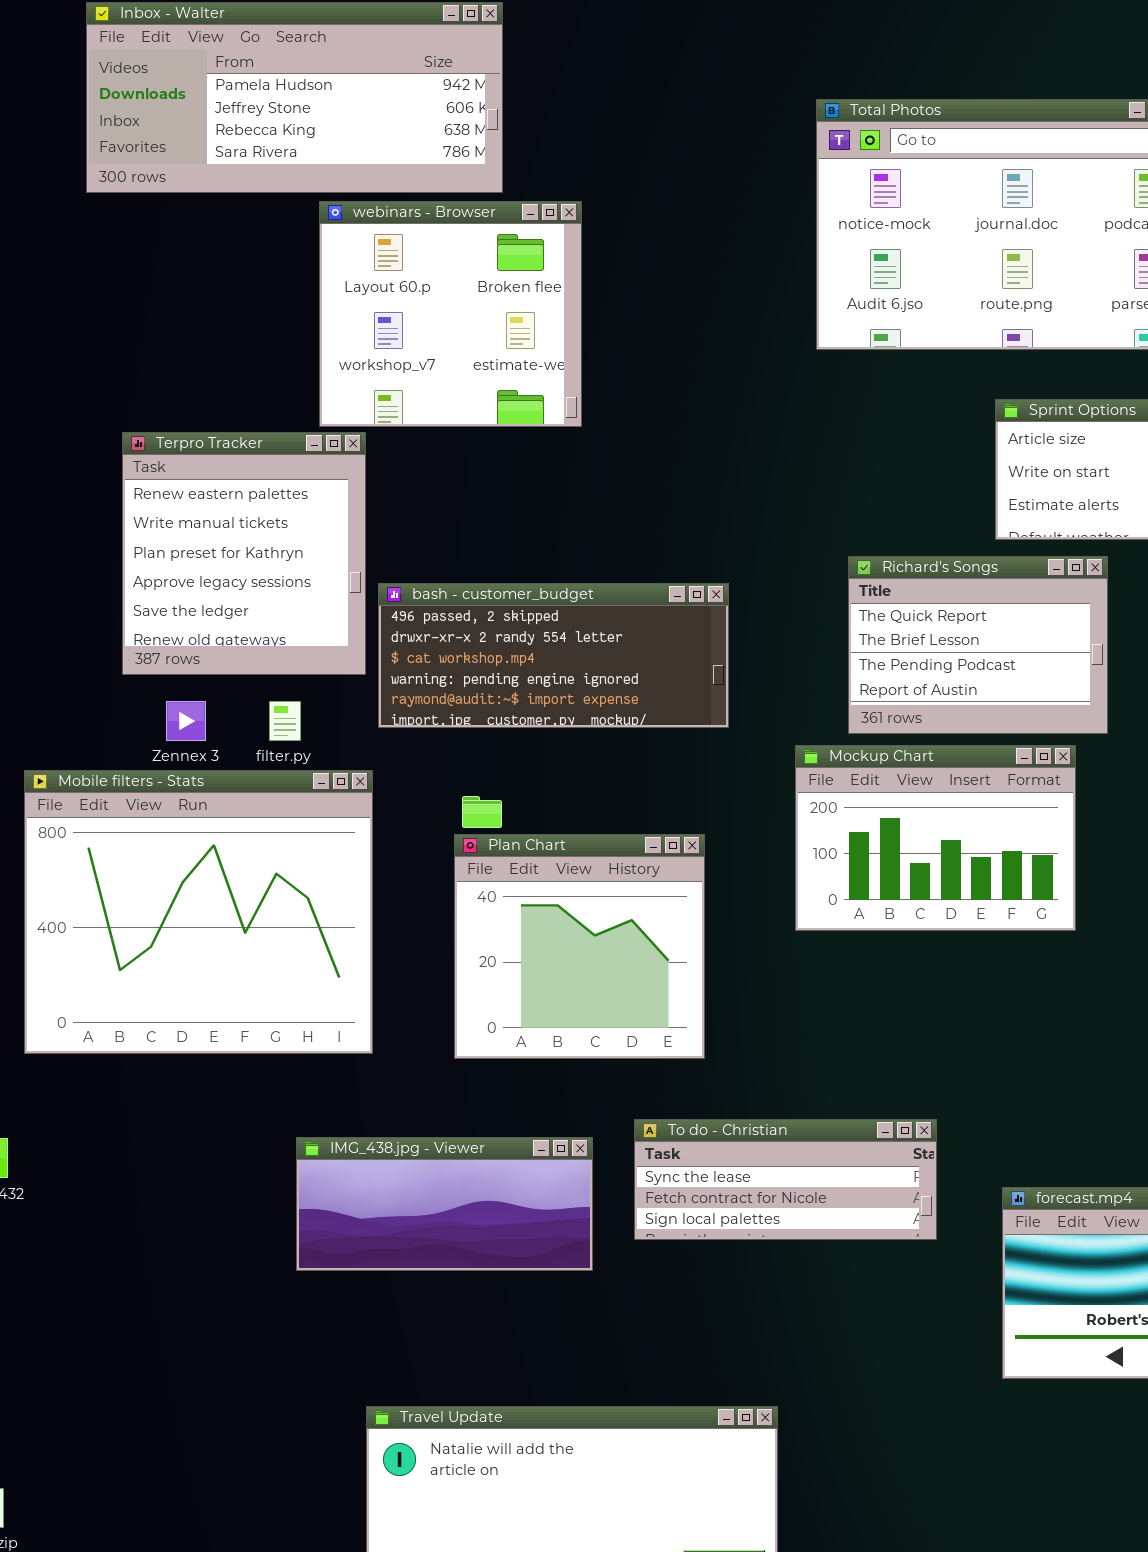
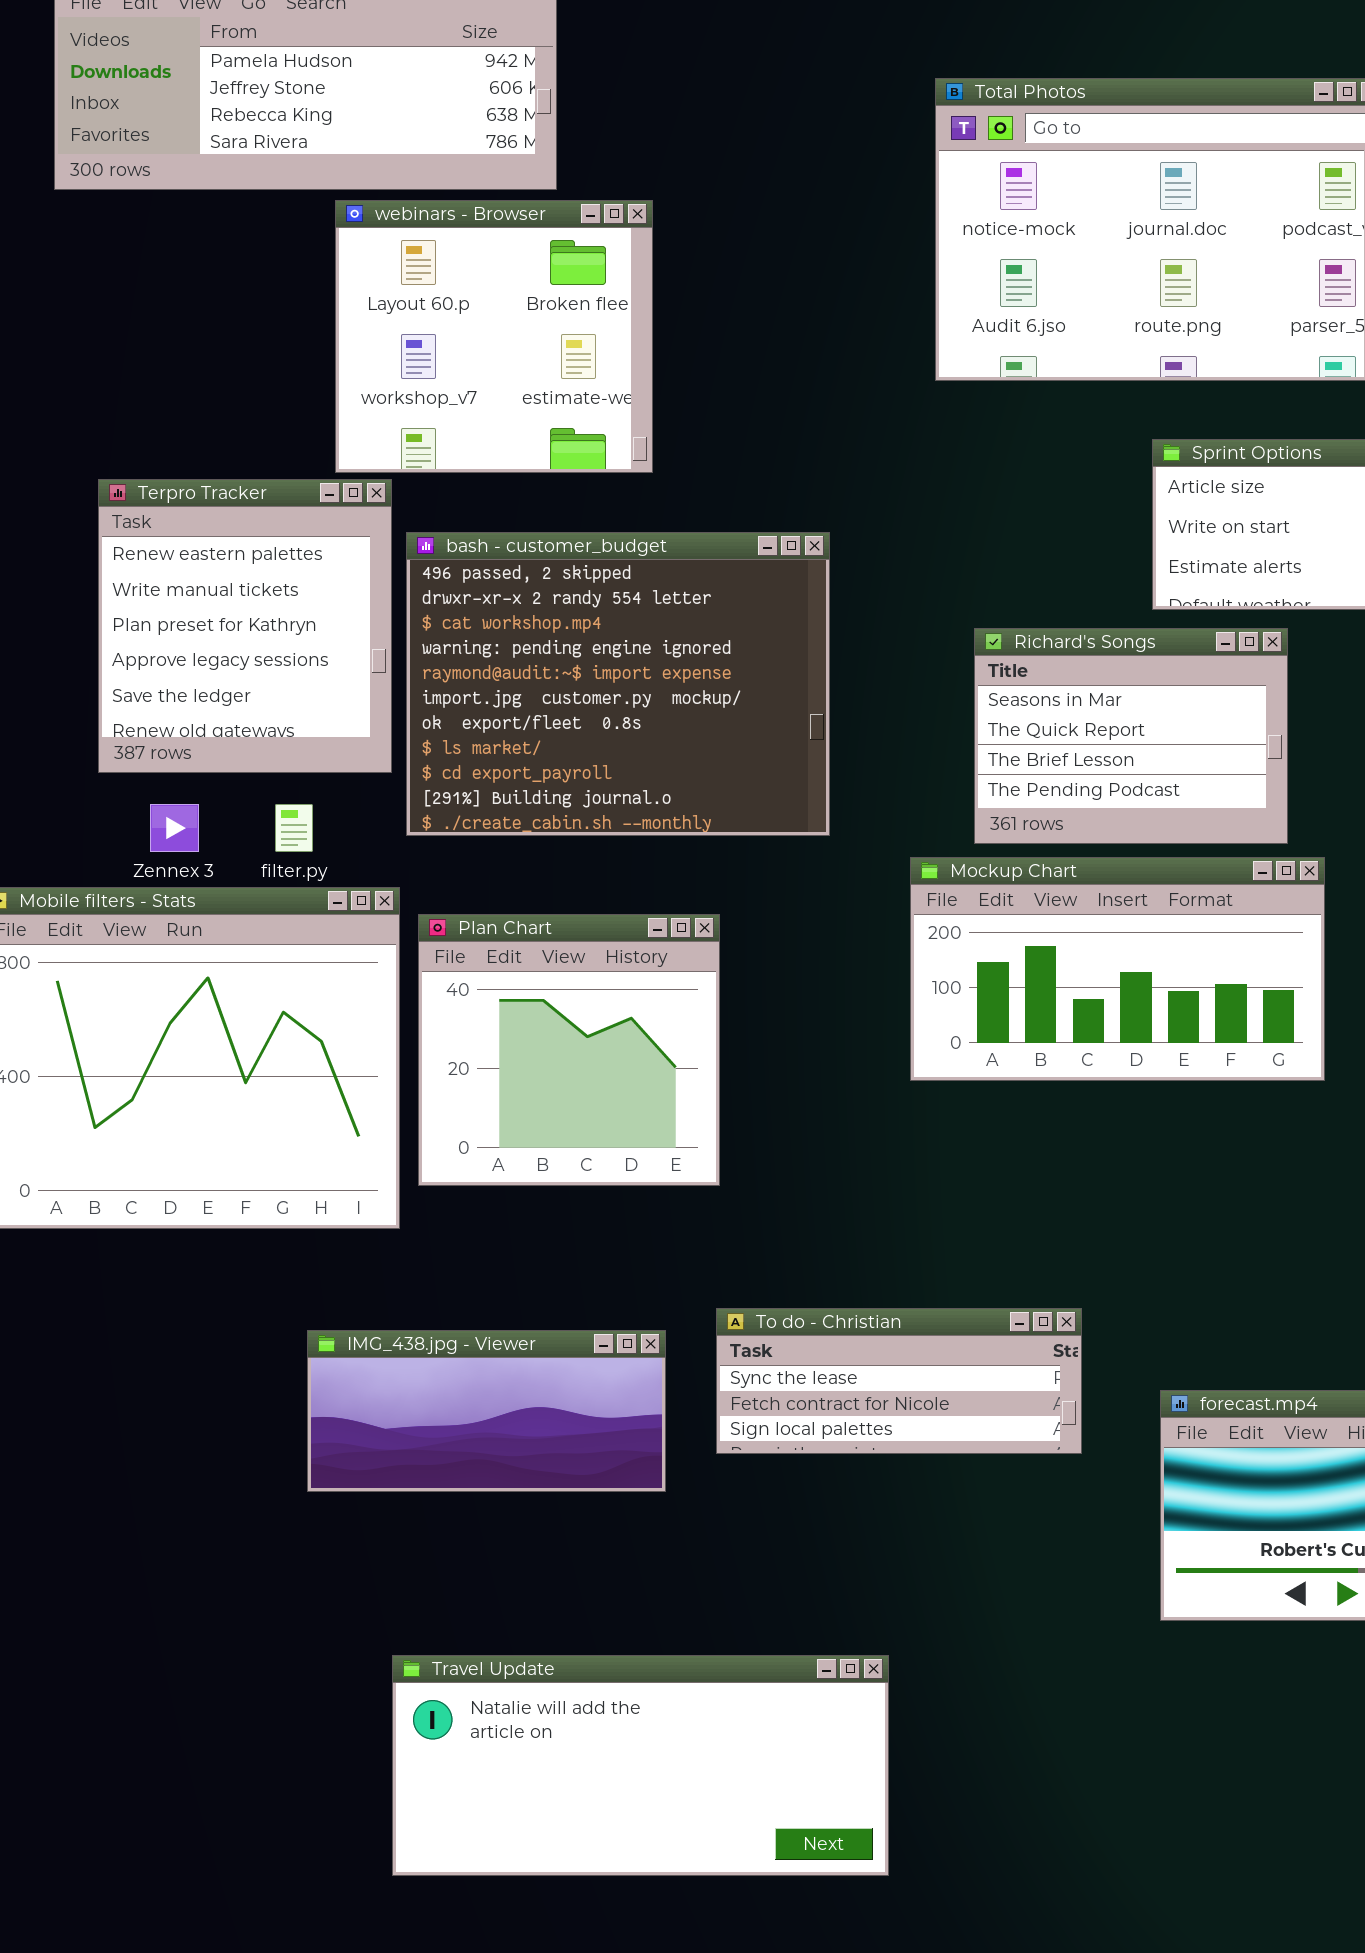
Richard's Songs: [848,556,1108,734] -> [974,628,1288,844], scrolled up 1 row
bash - customer_budget: [378,583,729,728] -> [406,532,830,836], resized
Mockup Chart: [795,745,1076,931] -> [910,857,1325,1081], resized
Plan Chart: [454,834,705,1059] -> [418,914,720,1186], moved

